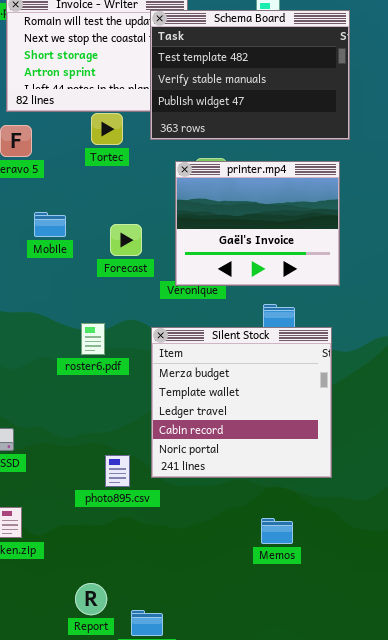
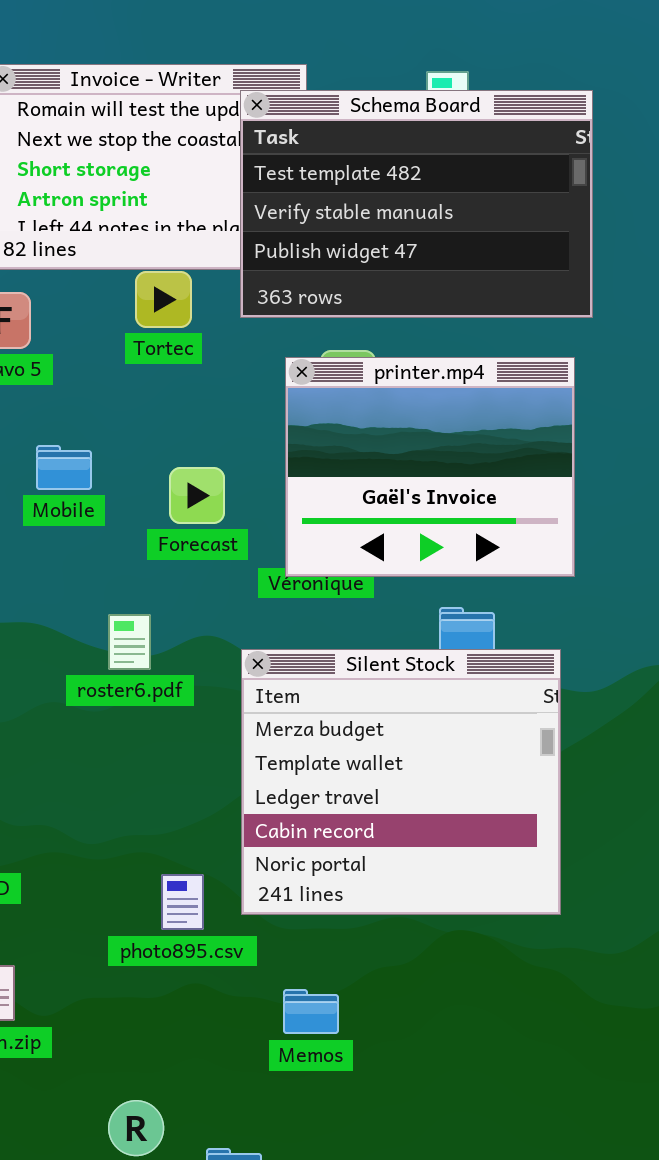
roster6.pdf: [81,323,105,355] -> [108,614,151,670], moved
Memos: [261,518,293,544] -> [283,989,339,1034], moved

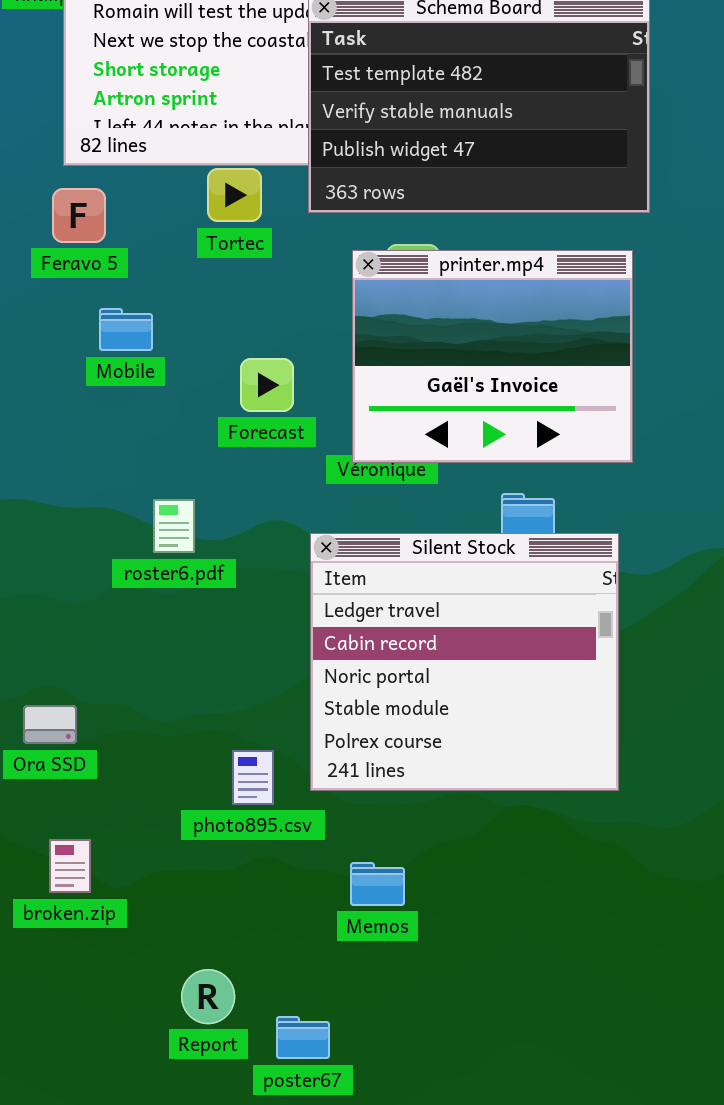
Mobile: [36,445,92,490] -> [99,308,153,351], moved
roster6.pdf: [108,614,151,670] -> [153,499,195,553], moved
Silent Stock: [241,649,561,915] -> [310,533,619,791], scrolled down 2 rows

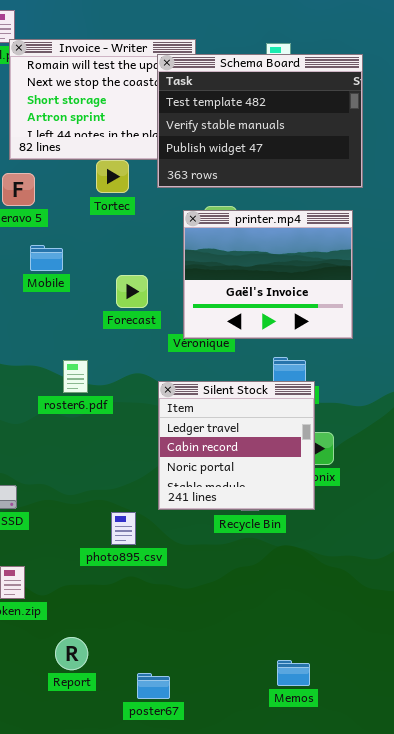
Silent Stock: [310,533,619,791] -> [158,381,315,510], resized
Memos: [350,862,405,906] -> [277,660,310,686], moved
Report: [181,969,235,1024] -> [55,637,88,670], moved

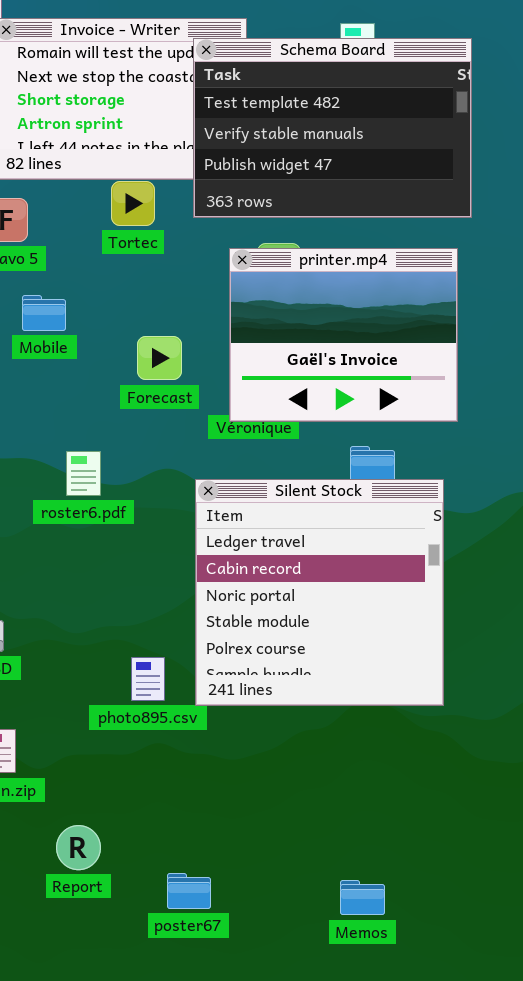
Silent Stock: [158,381,315,510] -> [195,479,444,706], resized
Memos: [277,660,310,686] -> [340,880,385,915], moved

